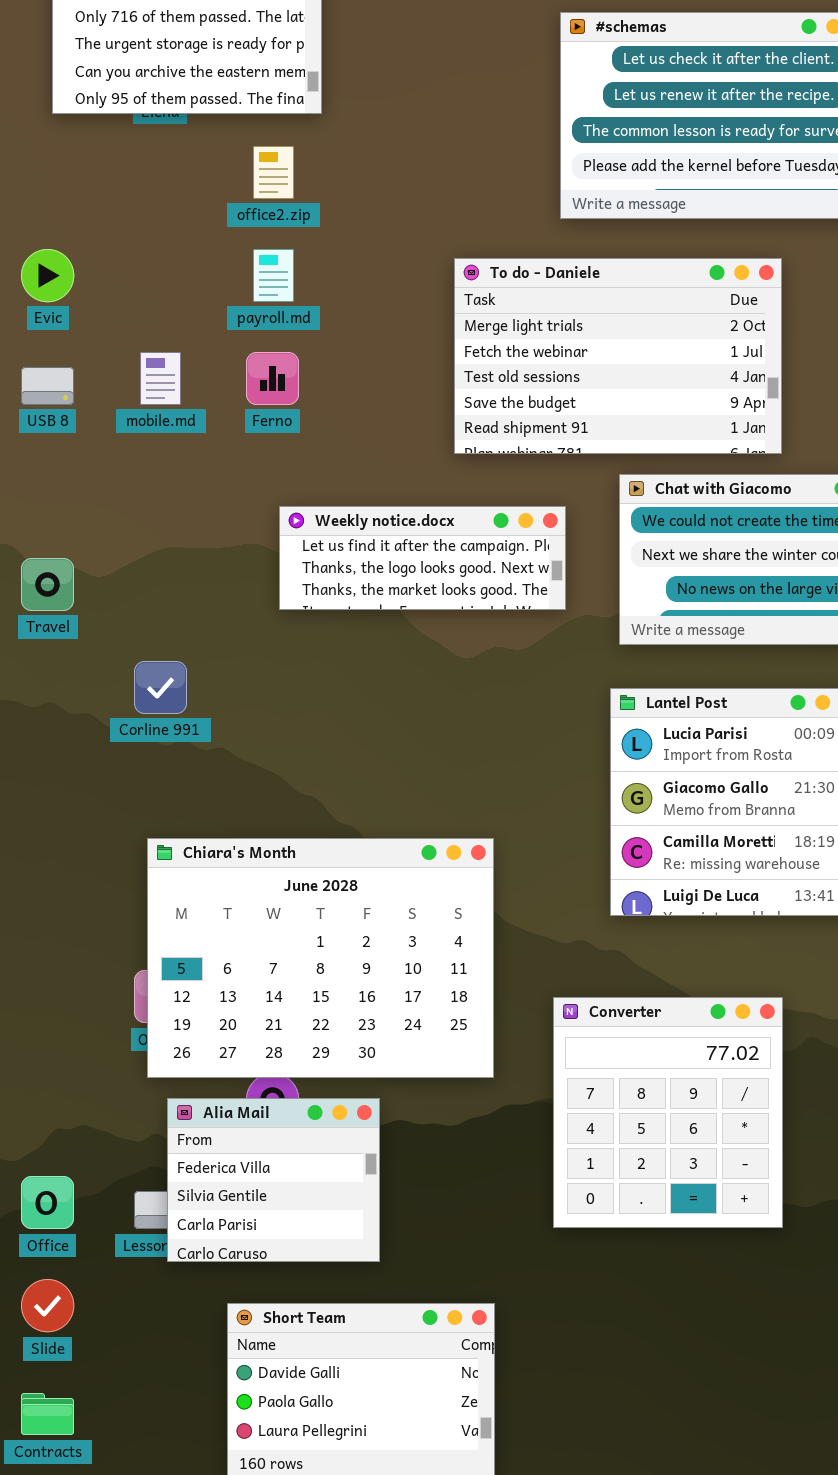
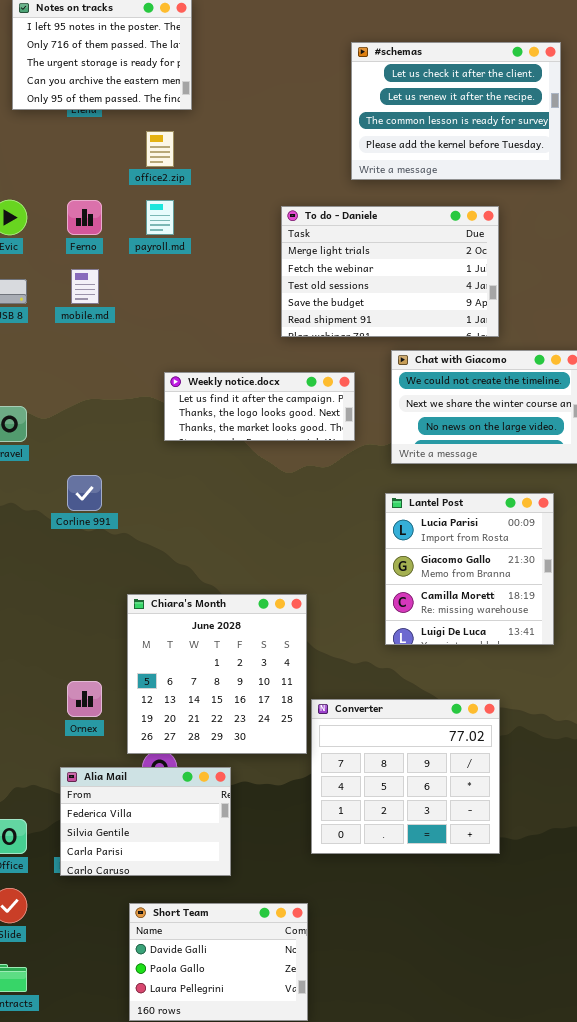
Ferno: [246,352,299,405] -> [67,200,102,235], moved
Chiara's Month: [147,838,494,1078] -> [127,594,307,754], resized
Converter: [553,997,783,1228] -> [311,699,500,854], resized
Alia Mail: [167,1098,380,1262] -> [60,767,231,876], resized

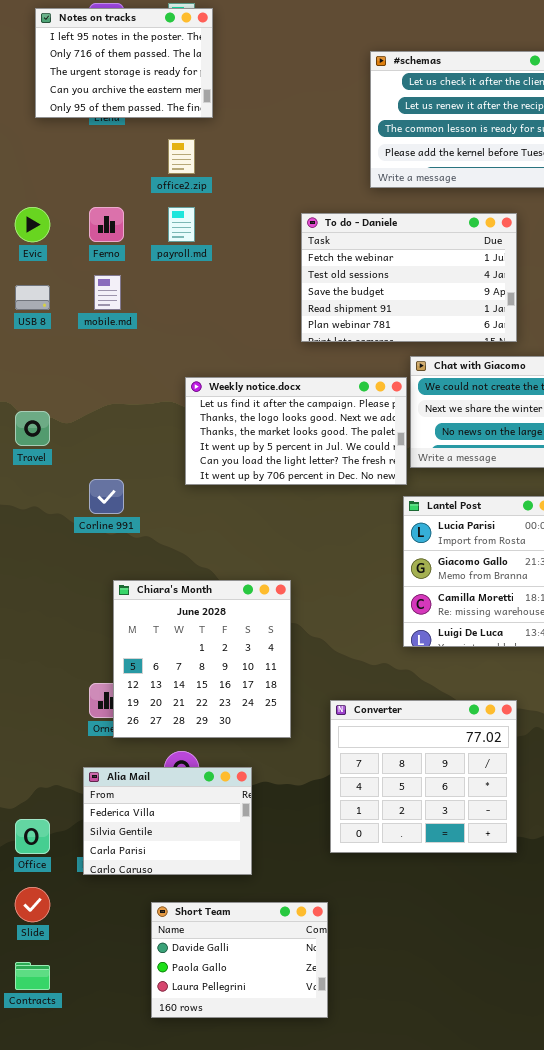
To do - Daniele: [281,206,499,337] -> [301,213,517,342], scrolled down 1 row
Weekly notice.docx: [164,372,355,441] -> [185,377,407,485], resized
Chiara's Month: [127,594,307,754] -> [113,580,291,738], moved

